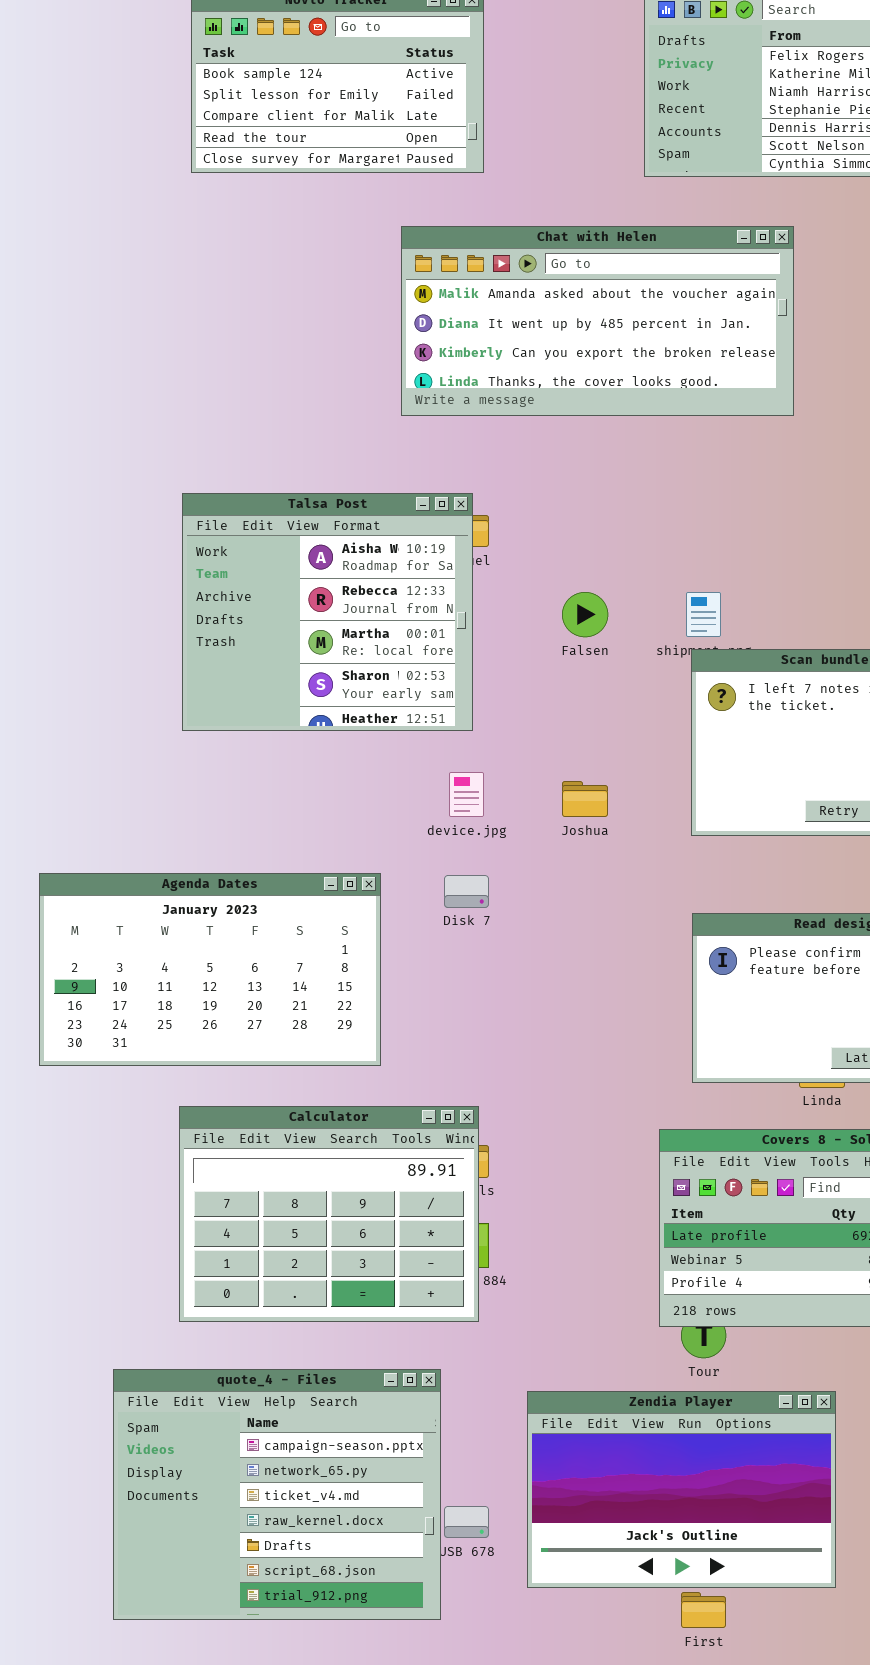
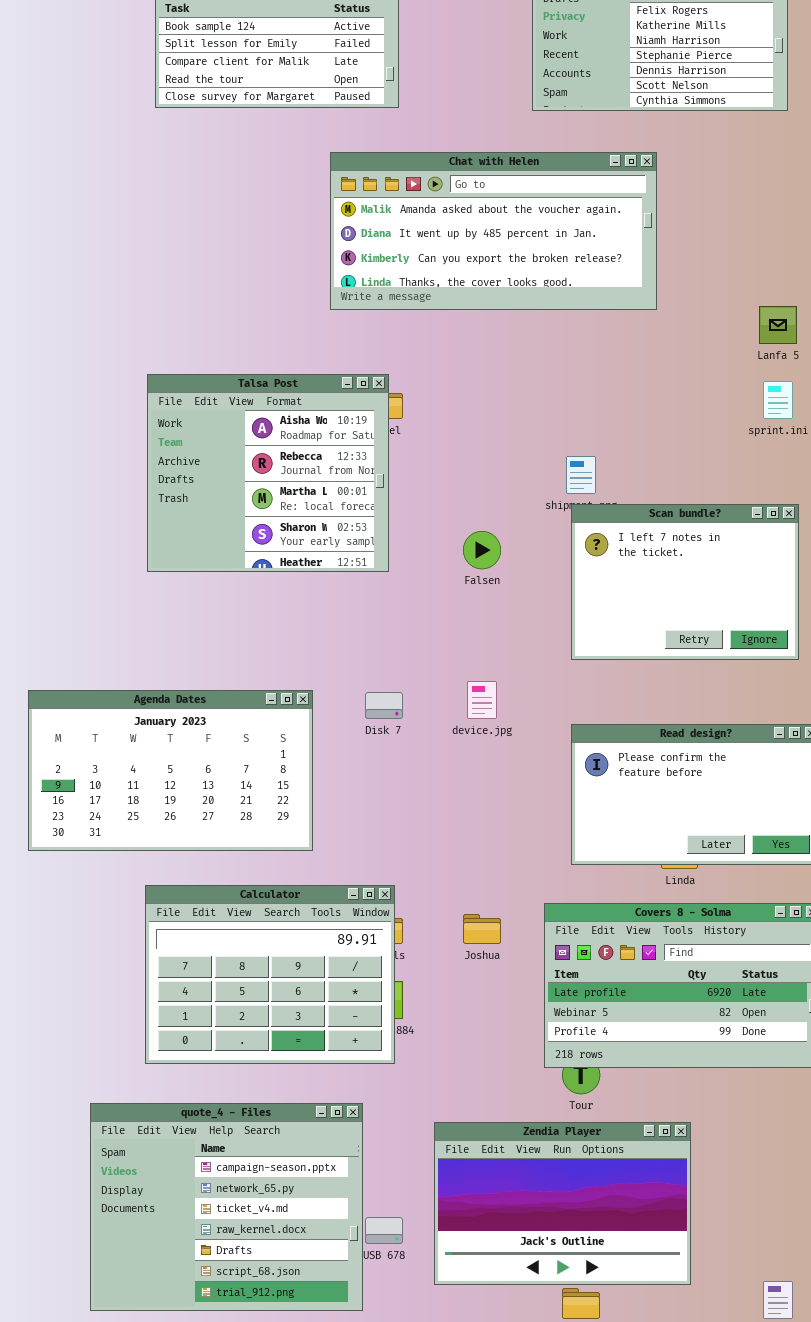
Falsen: [562,592,608,637] -> [463,531,501,569], moved
device.jpg: [449,772,484,817] -> [467,681,497,719], moved
Joshua: [562,781,608,817] -> [463,914,501,944], moved

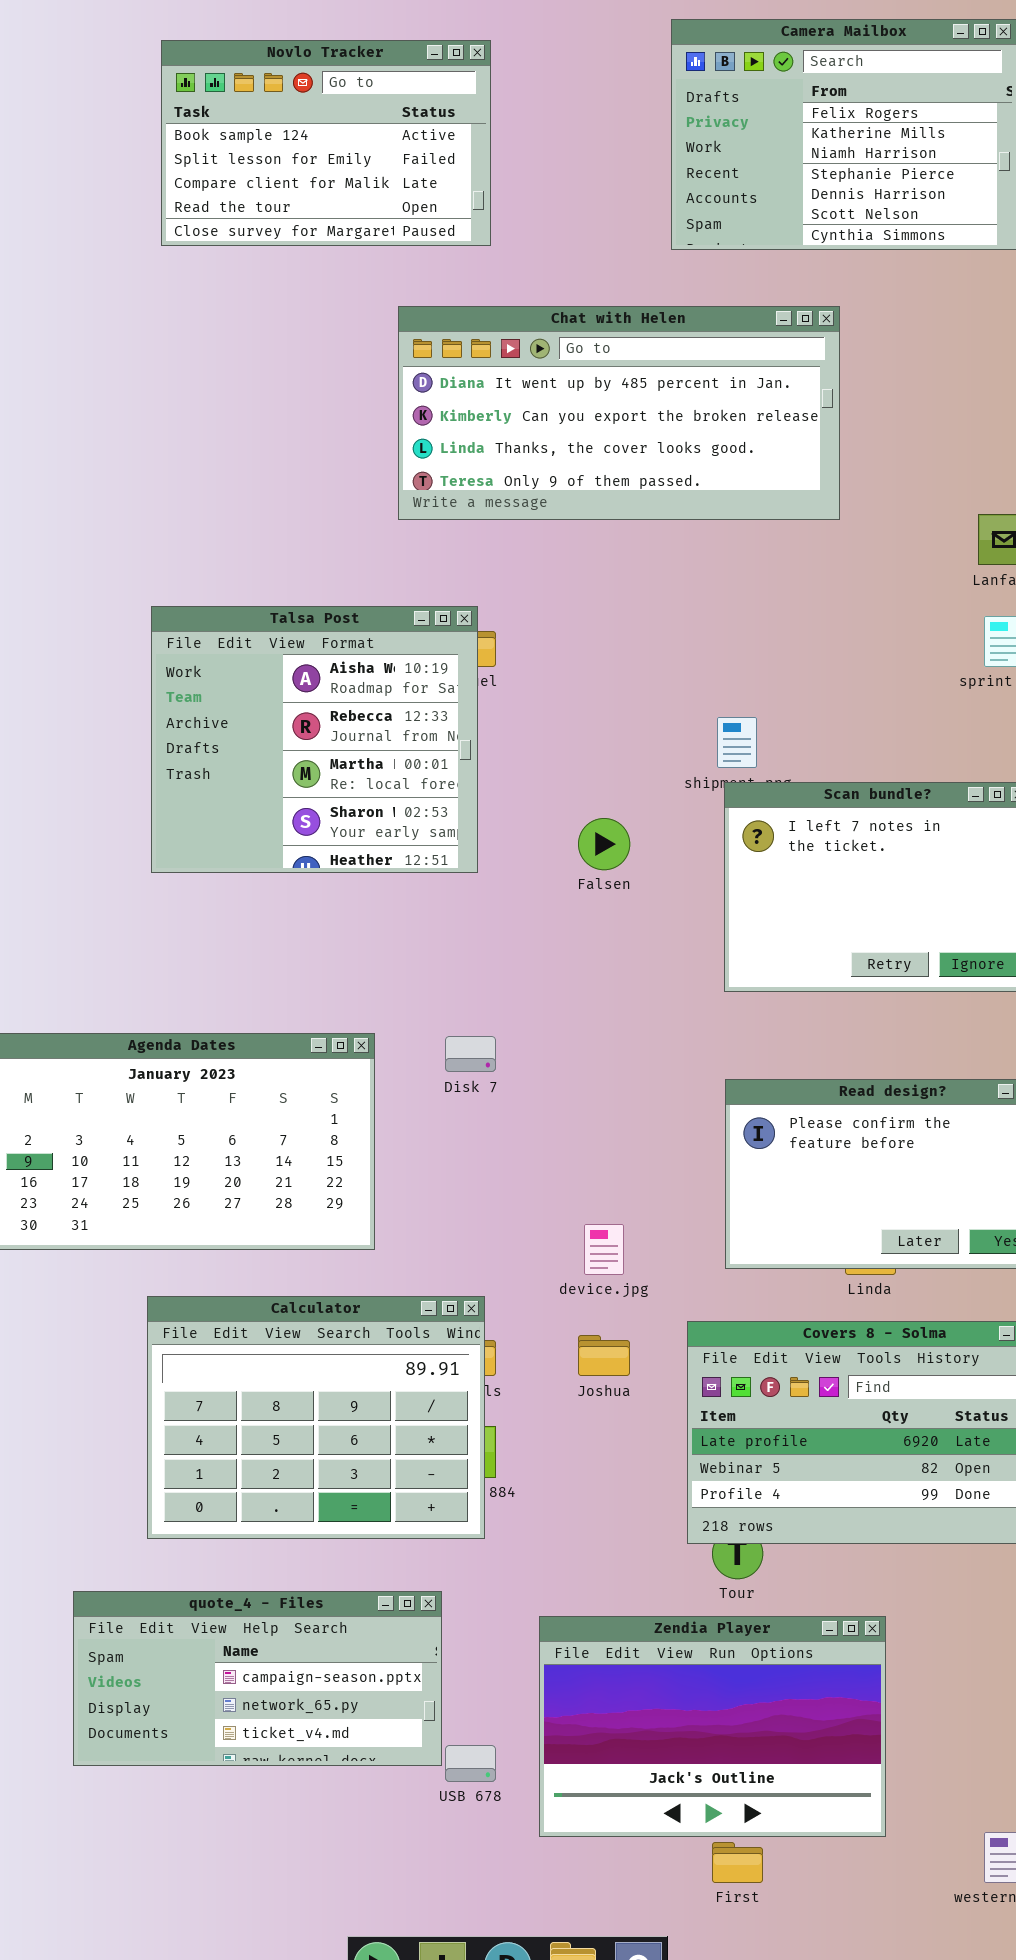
Chat with Helen: [330,152,657,310] -> [398,306,840,520], scrolled down 1 row
device.jpg: [467,681,497,719] -> [584,1224,624,1275], moved
quote_4 - Files: [90,1103,363,1311] -> [73,1591,442,1766], resized

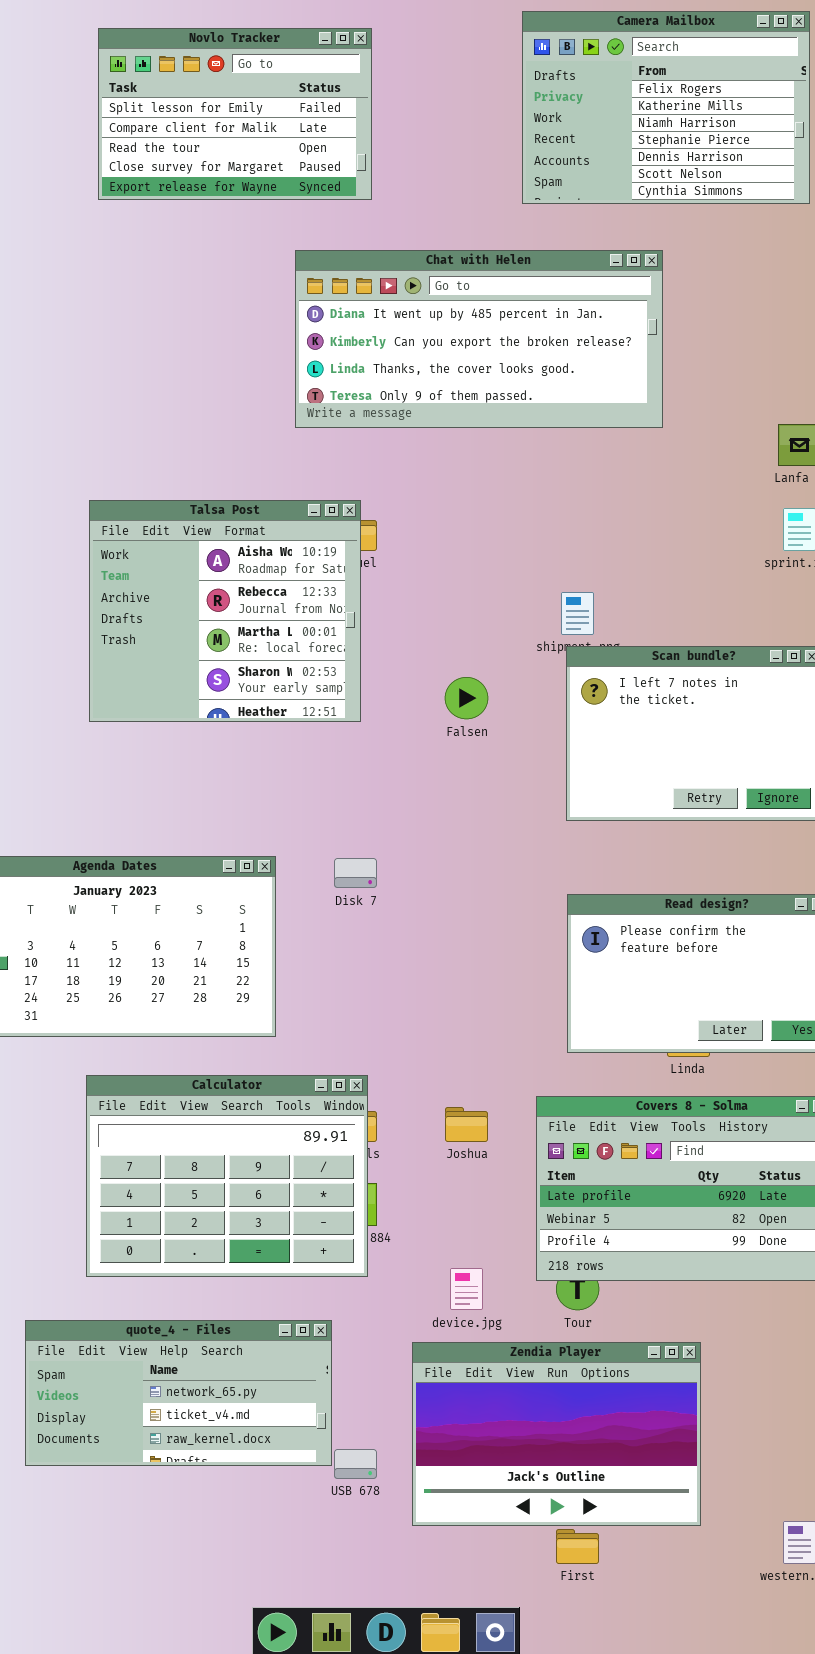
Novlo Tracker: [161,40,491,246] -> [98,28,372,200], scrolled down 1 row
device.jpg: [584,1224,624,1275] -> [450,1268,483,1310], moved
quote_4 - Files: [73,1591,442,1766] -> [25,1320,332,1466], scrolled down 1 row

